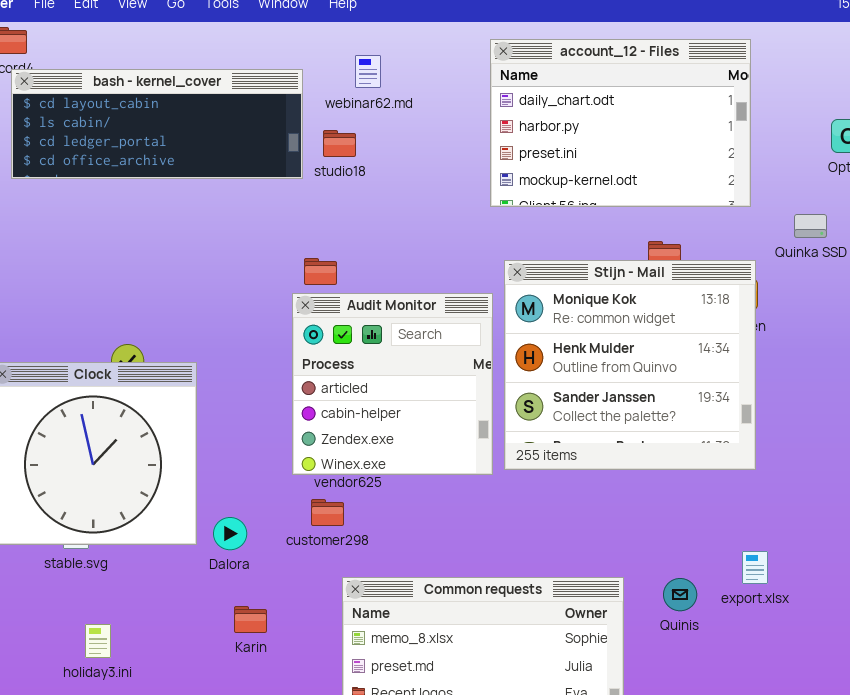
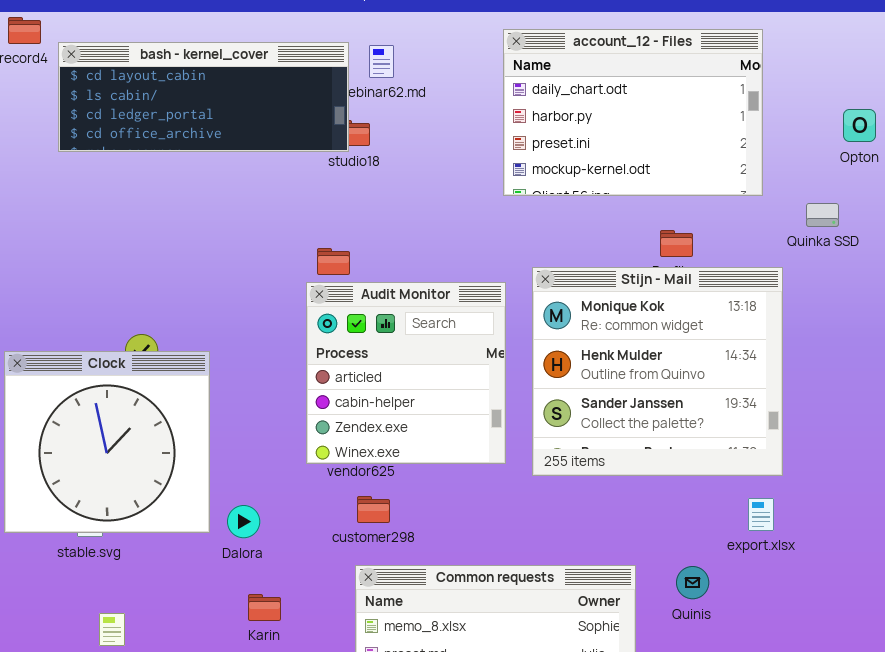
bash - kernel_cover: [11,69,303,179] -> [58,42,349,152], moved
Stijn - Mail: [504,260,756,470] -> [532,267,783,476], moved
customer298: [311,499,344,526] -> [357,496,390,523], moved
export.xlsx: [742,551,768,584] -> [748,498,774,531], moved

